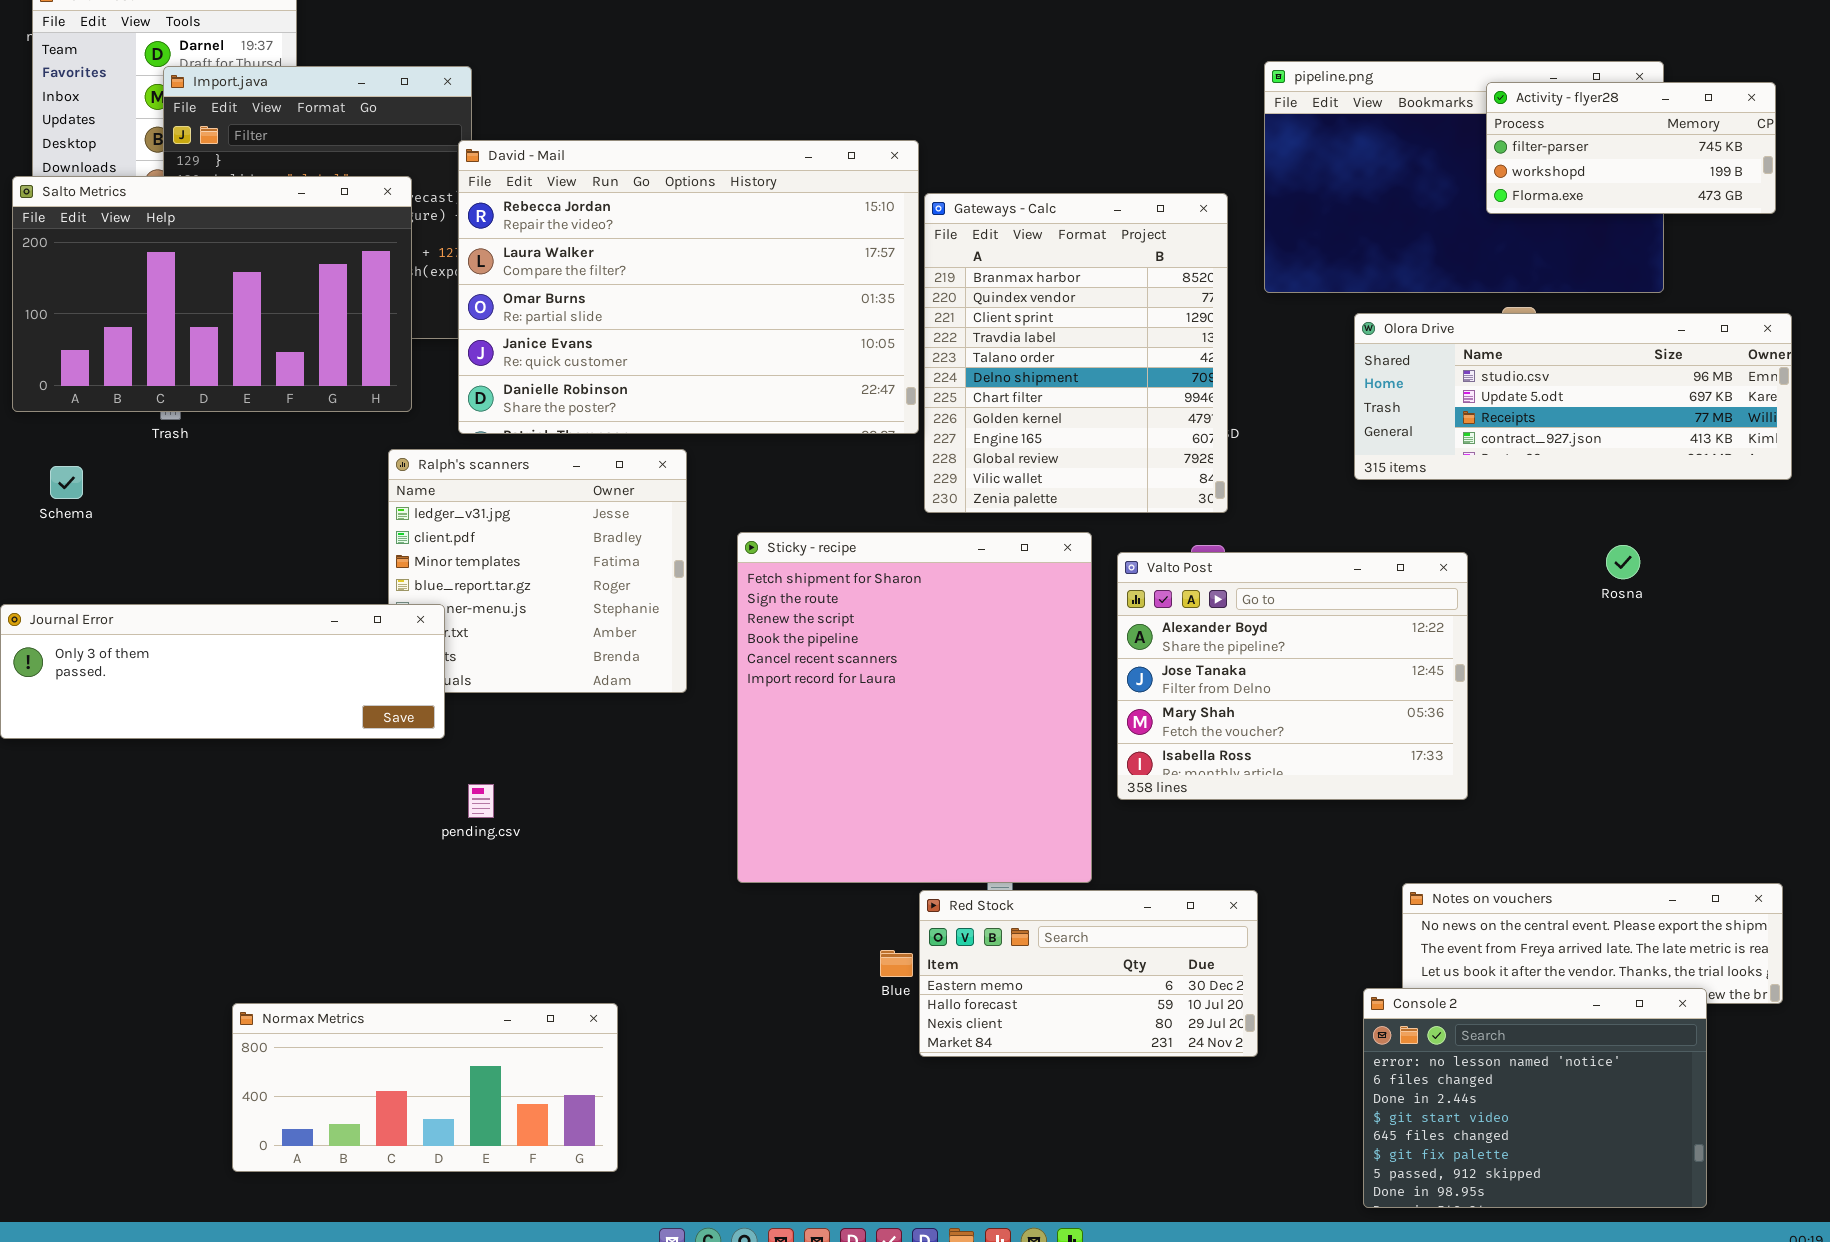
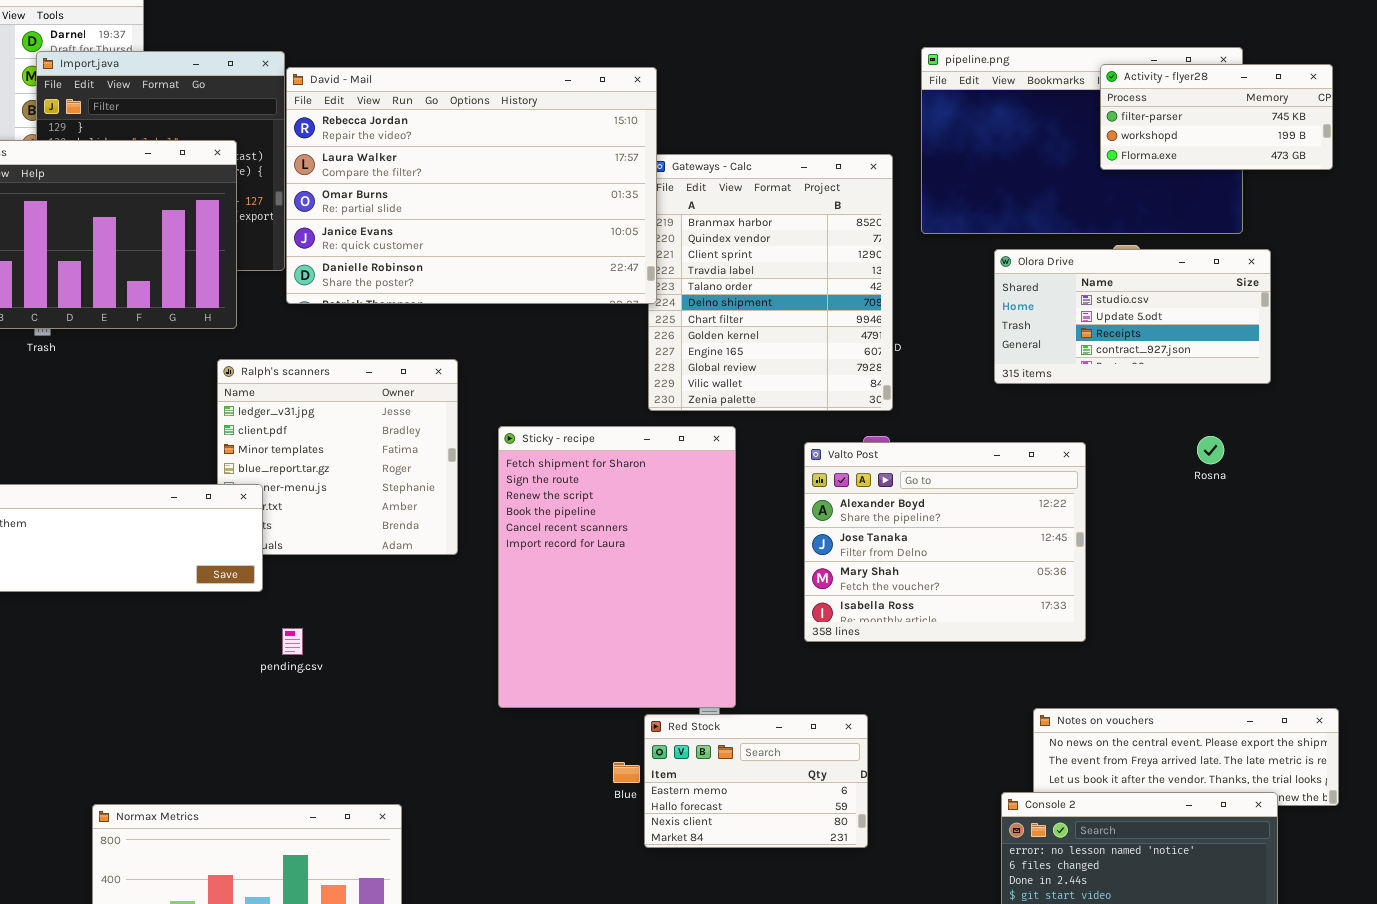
David - Mail: [458,140,919,434] -> [286,67,657,304], moved
Olora Drive: [1354,313,1792,480] -> [994,249,1271,384], resized
Sticky - recipe: [737,532,1092,883] -> [498,426,736,708], resized
Red Stock: [919,890,1258,1057] -> [644,714,868,848], resized

